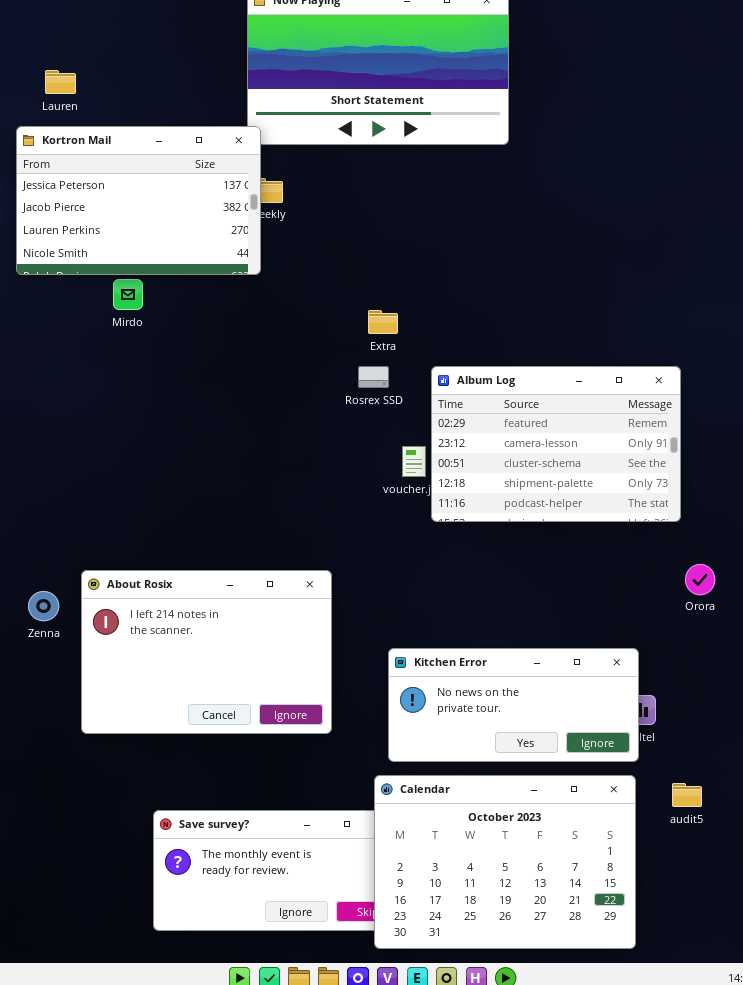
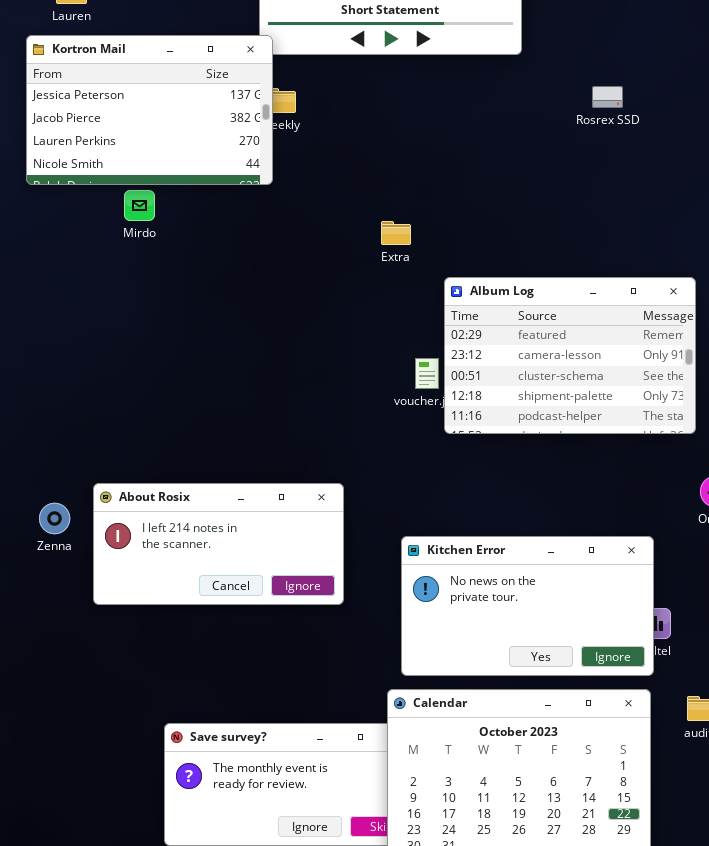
Rosrex SSD: [358,366,389,388] -> [592,86,623,108], moved
About Rosix: [81,570,332,734] -> [93,483,344,605], resized
Kitchen Error: [388,648,639,762] -> [401,536,654,676], resized

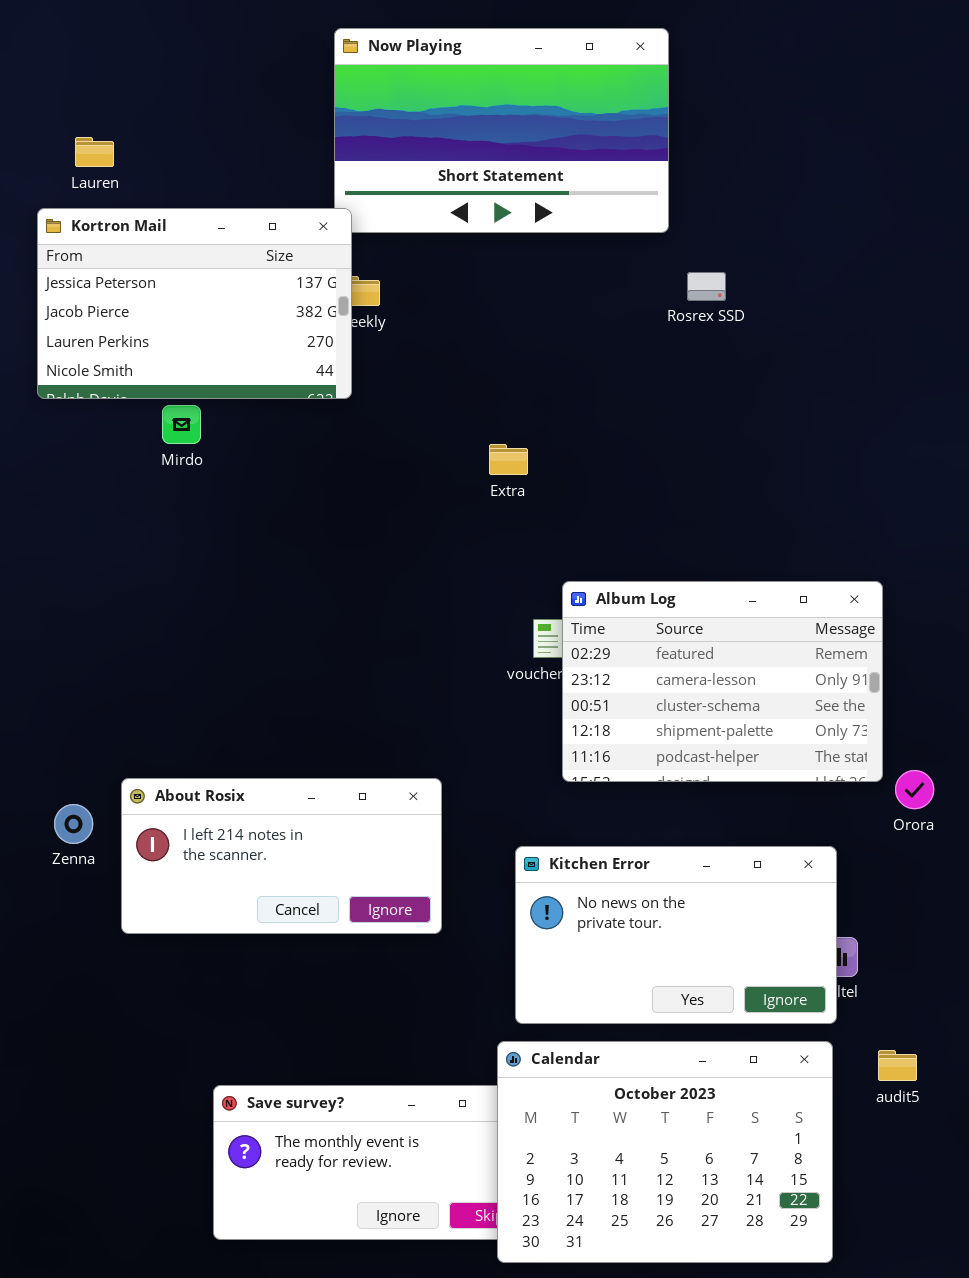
Rosrex SSD: [592,86,623,108] -> [687,272,726,301], moved
Album Log: [444,277,696,434] -> [562,581,883,782], moved

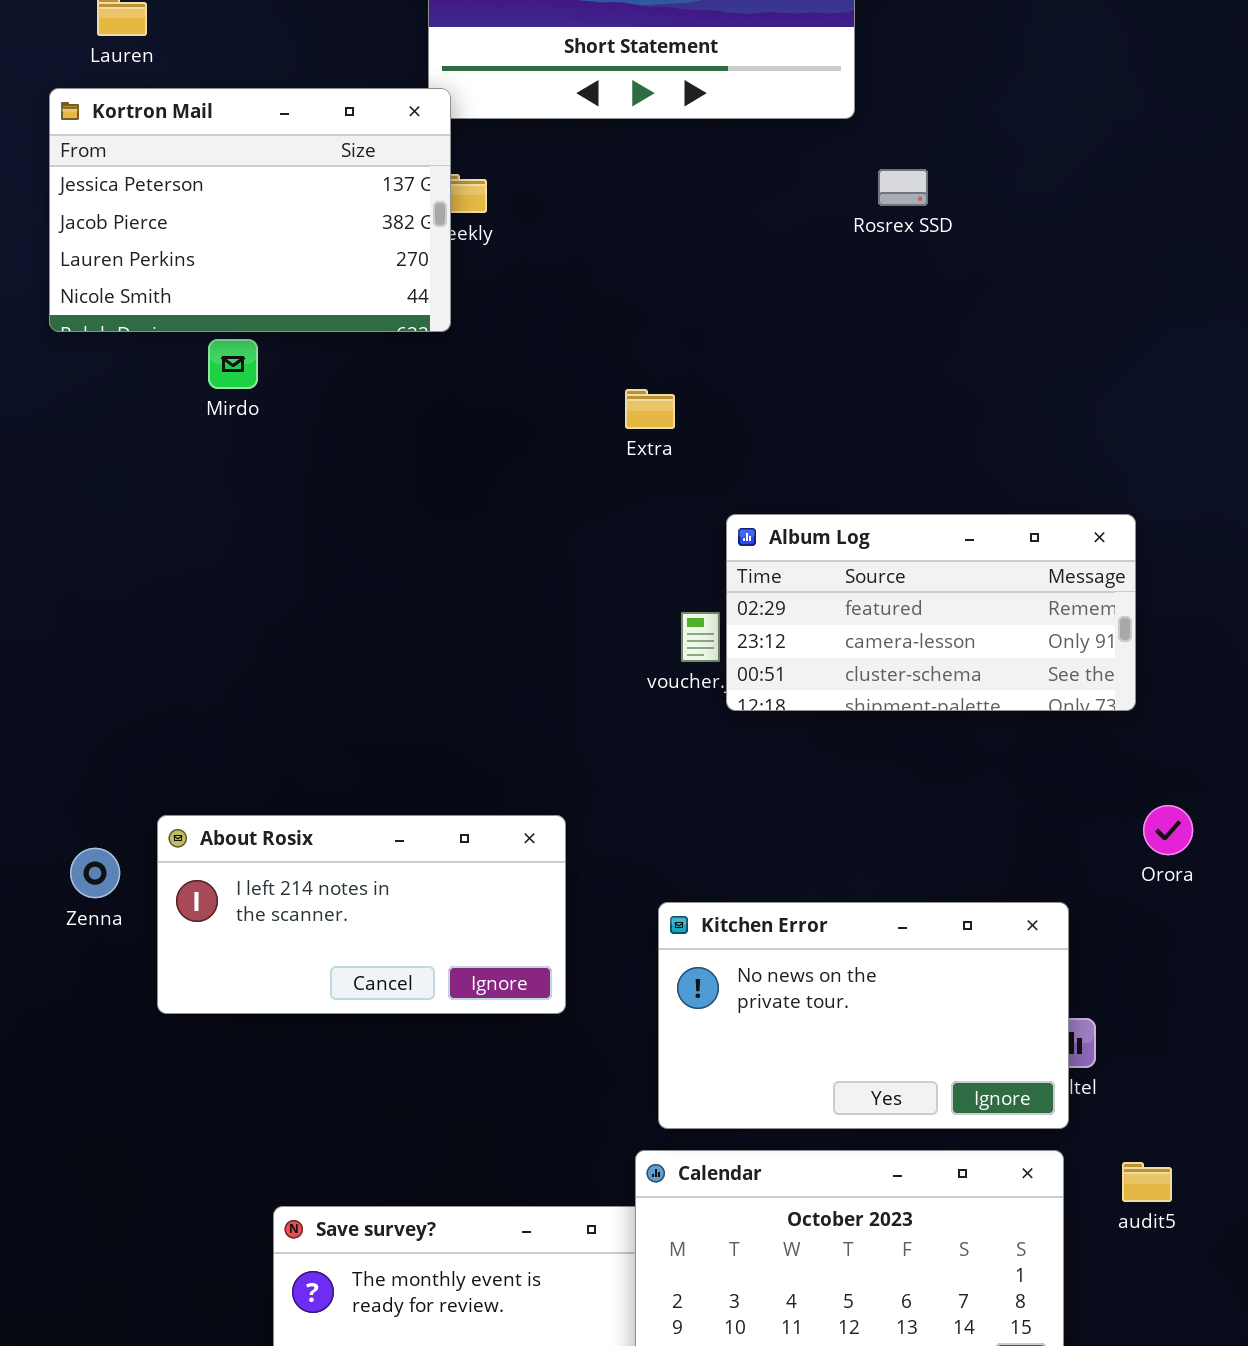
Album Log: [562,581,883,782] -> [726,514,1136,711], moved, resized

